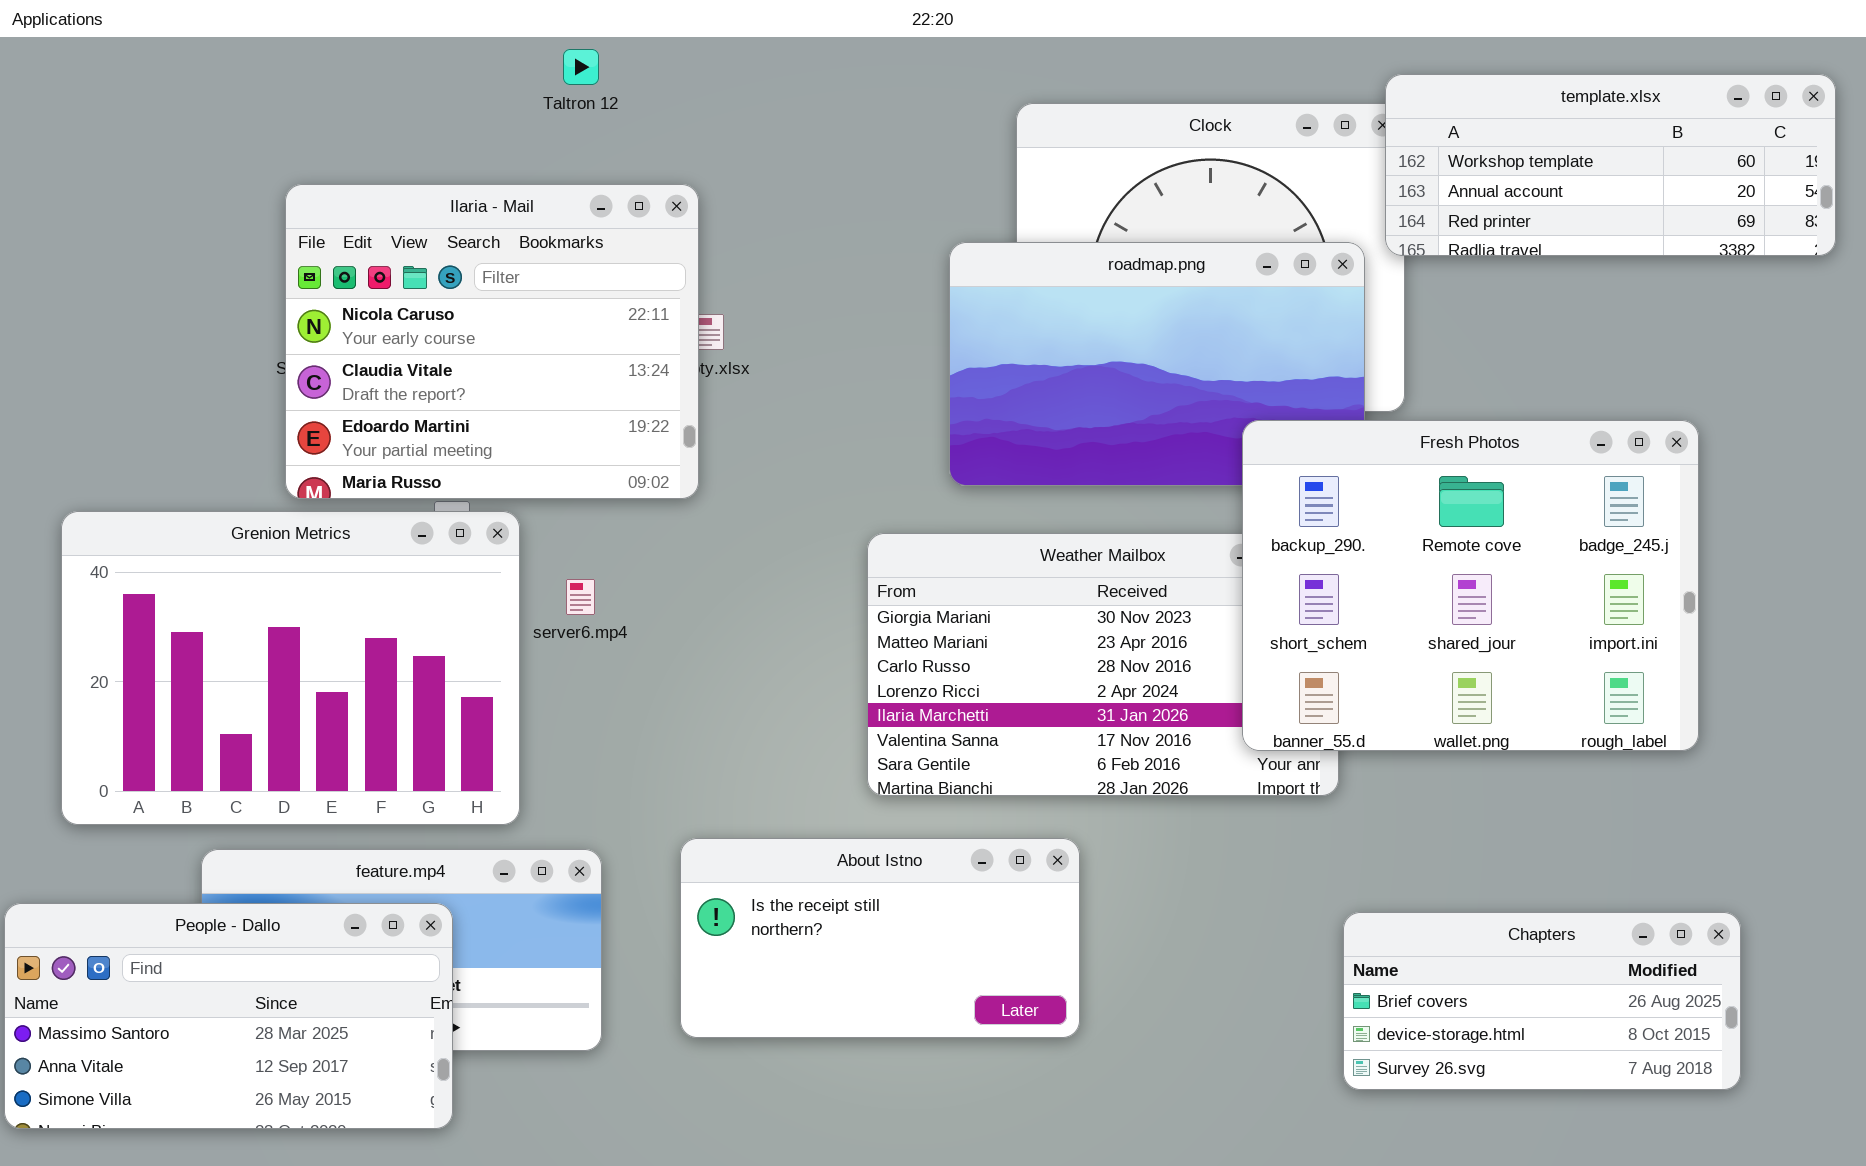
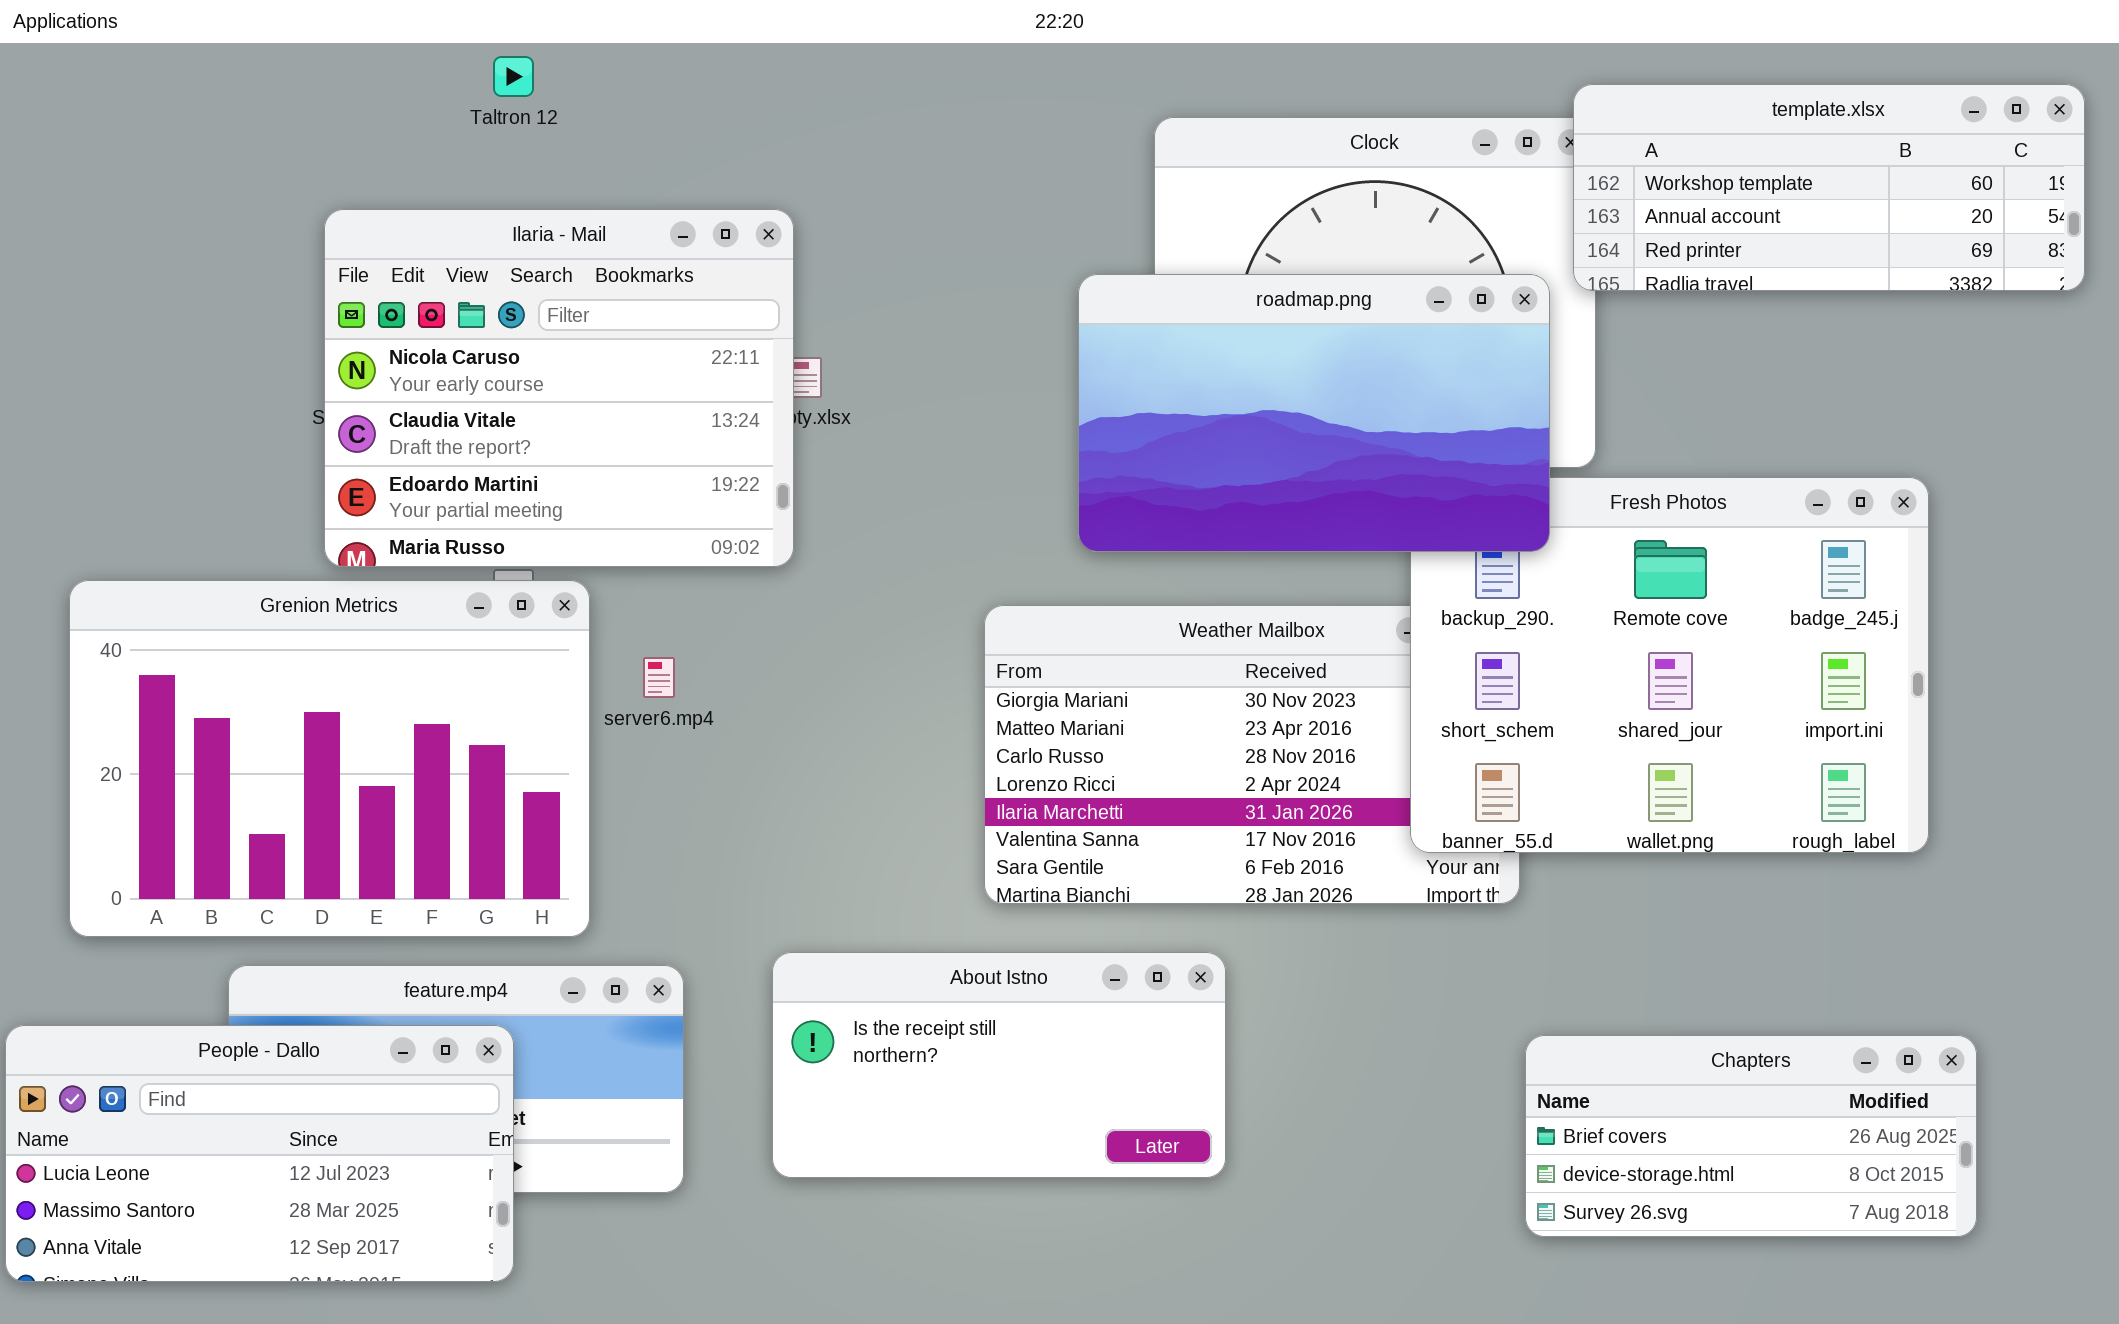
Taltron 12: [563,49,599,85] -> [493,56,534,97], moved
roadmap.png: [949,242,1365,486] -> [1078,274,1550,552], raised
People - Dallo: [4,903,453,1129] -> [5,1025,514,1282], scrolled up 1 row

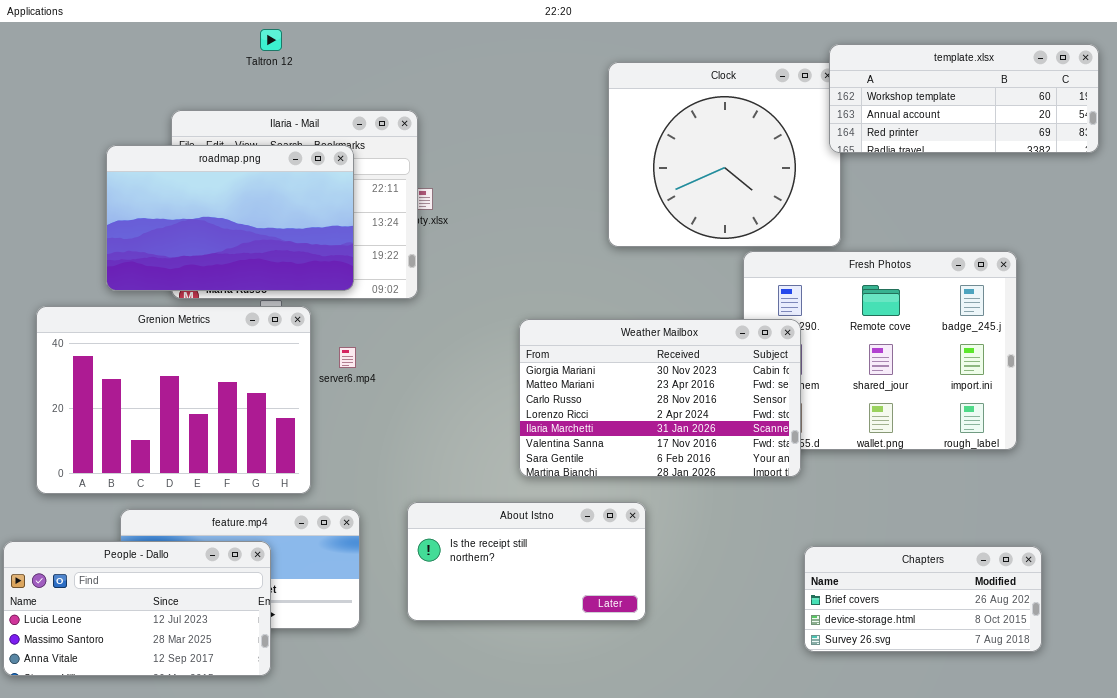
roadmap.png: [1078,274,1550,552] -> [106,145,354,291], moved
Weather Mailbox: [984,605,1520,904] -> [519,319,801,477], raised

